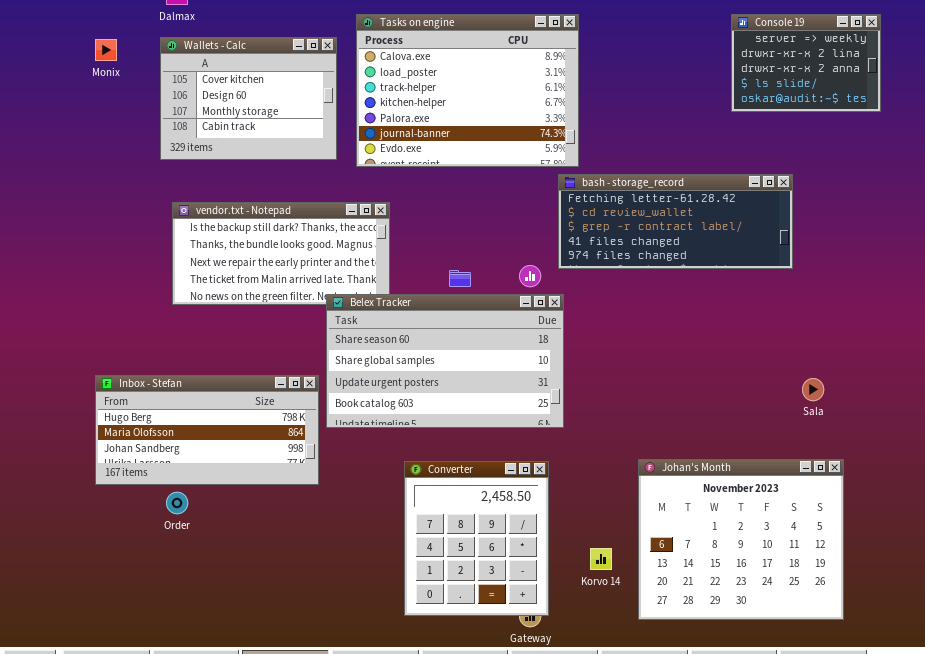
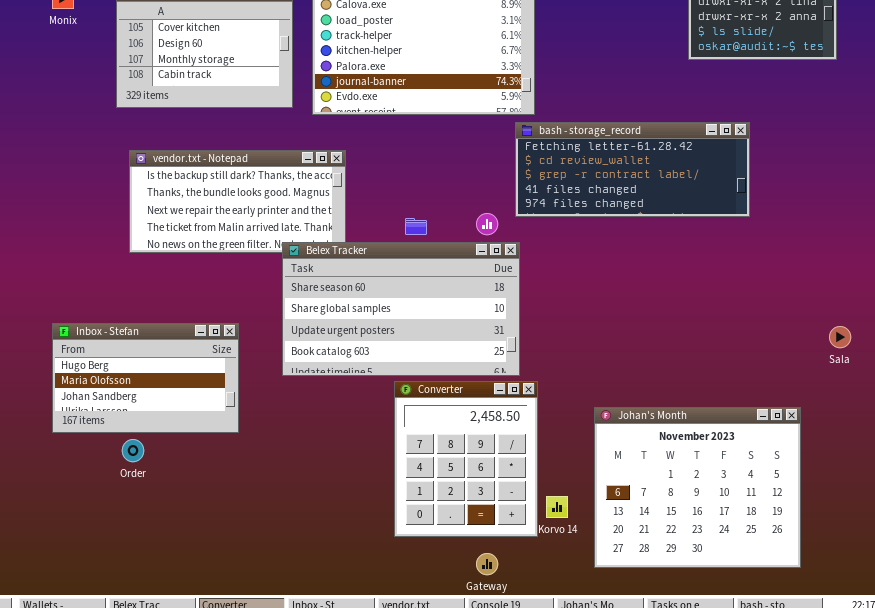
Inbox - Stefan: [95,375,319,485] -> [52,323,239,433], resized
Sala: [802,378,824,401] -> [829,326,851,348], moved
Converter: [404,461,549,616] -> [394,381,538,537], moved

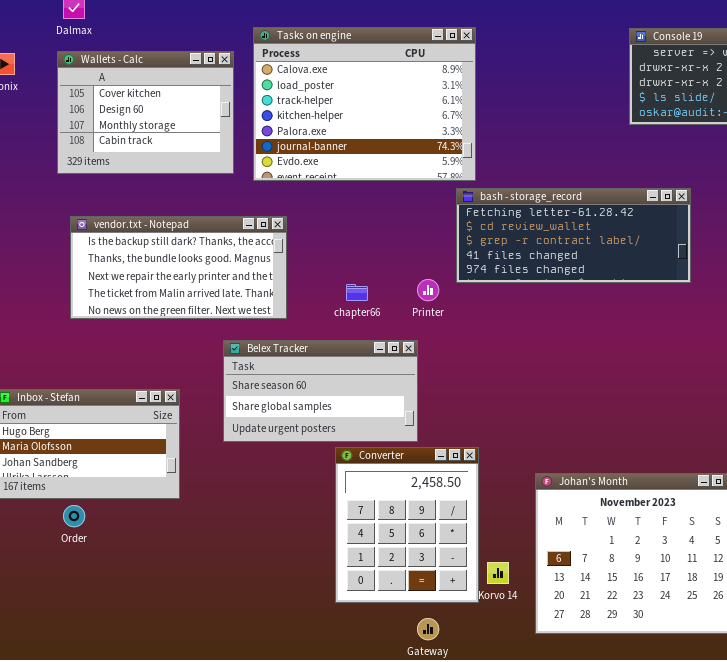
Belex Tracker: [282,242,520,376] -> [223,340,418,442], resized

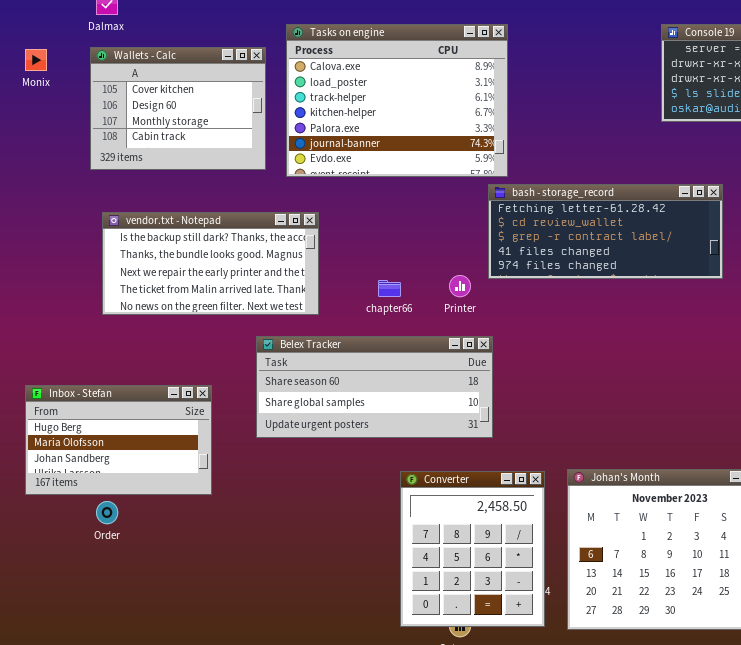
Belex Tracker: [223,340,418,442] -> [256,336,493,438], resized
Converter: [335,447,479,603] -> [400,471,545,627], moved

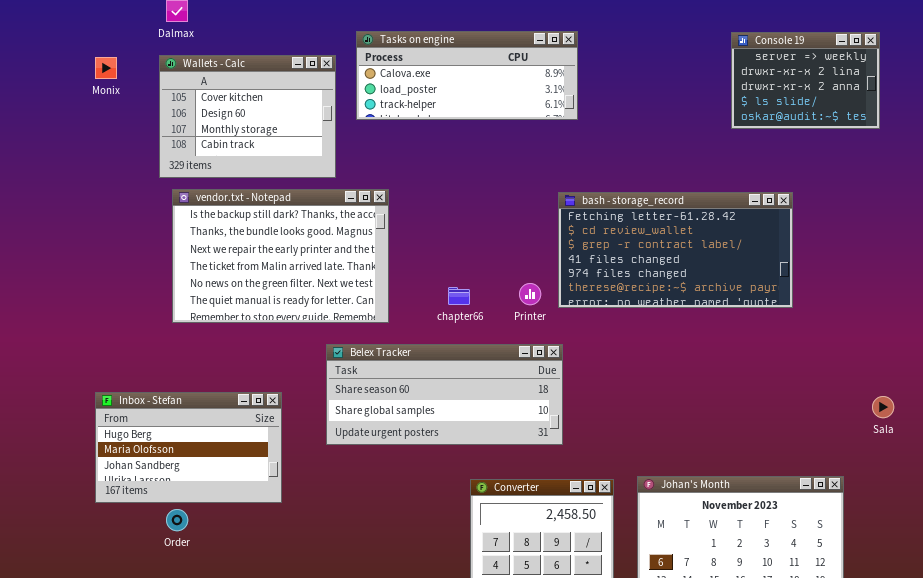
Tasks on engine: [286,24,508,177] -> [356,31,578,120], resized
bash - storage_record: [488,184,723,279] -> [558,192,793,308], resized
vendor.txt - Notepad: [102,212,319,315] -> [172,189,389,323], resized

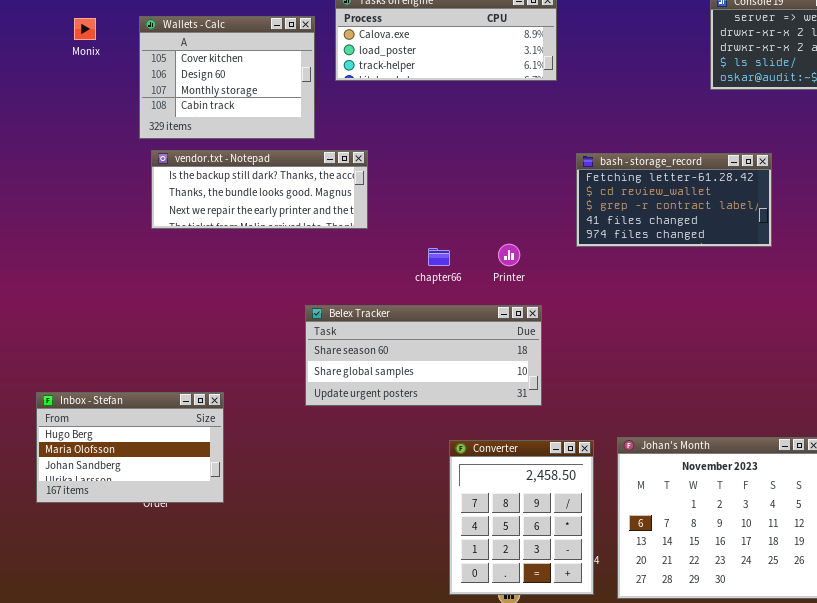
vendor.txt - Notepad: [172,189,389,323] -> [151,150,368,229], resized
bash - storage_record: [558,192,793,308] -> [576,153,772,247], resized
Inbox - Stefan: [95,392,282,503] -> [36,392,224,503], moved

